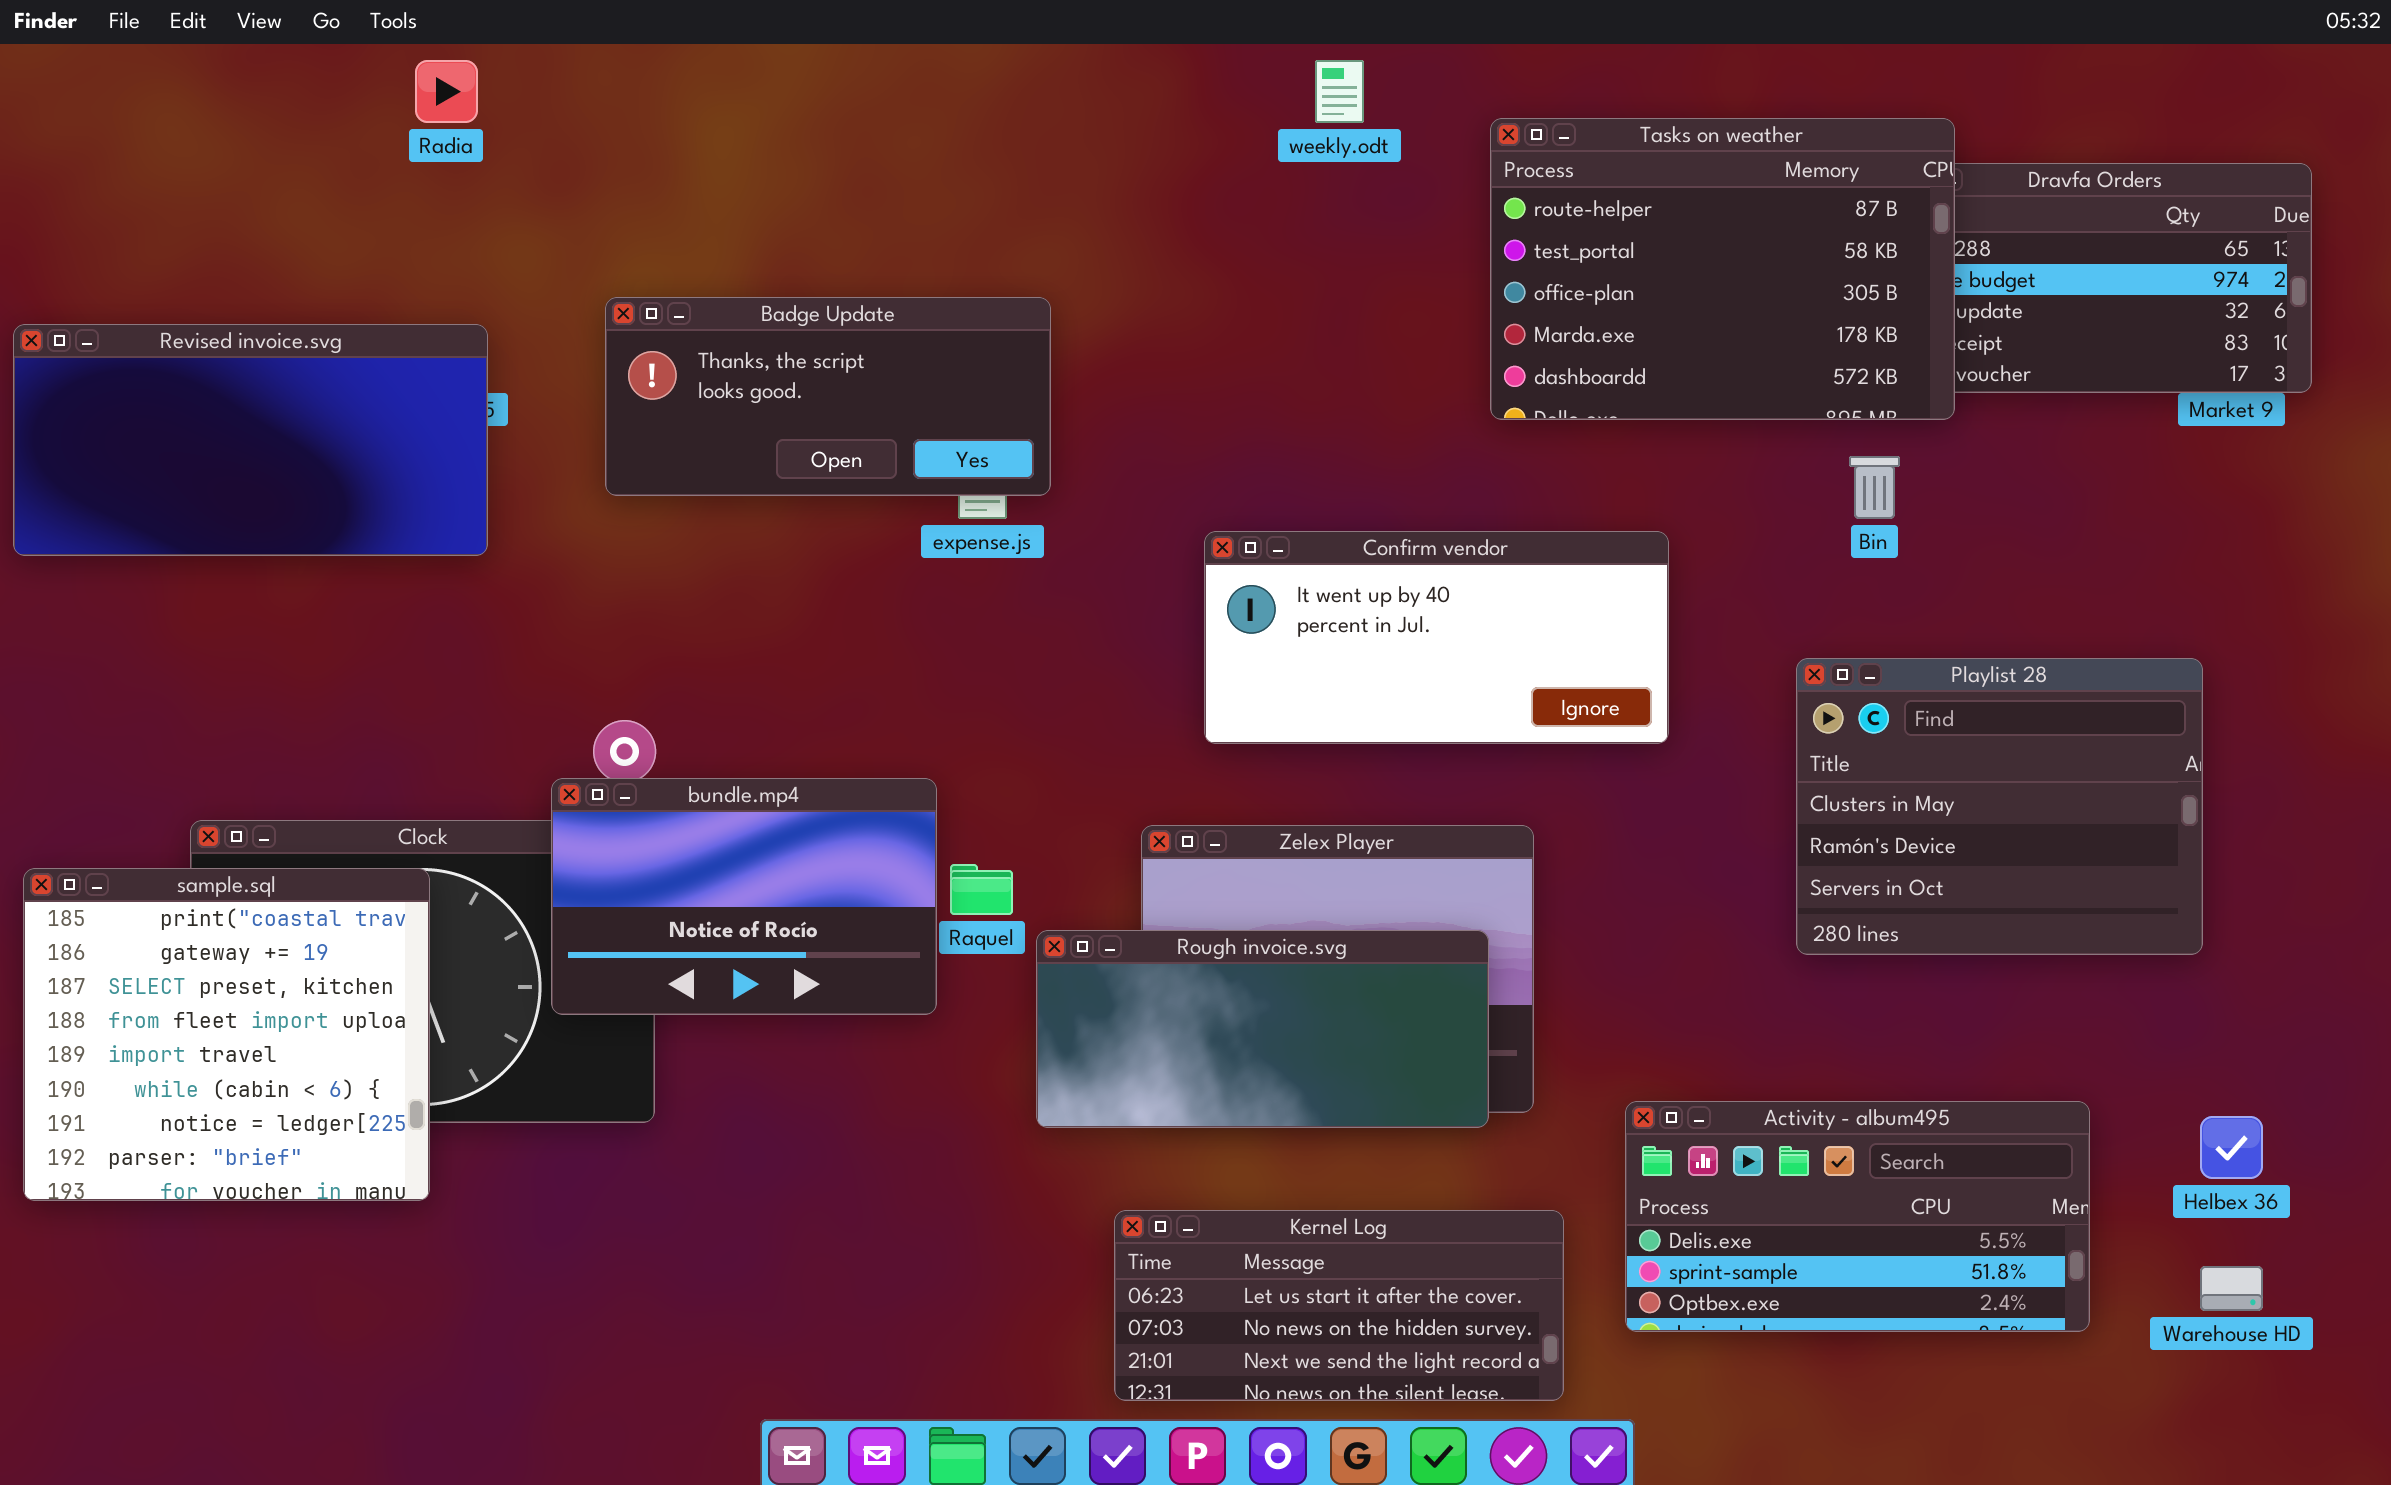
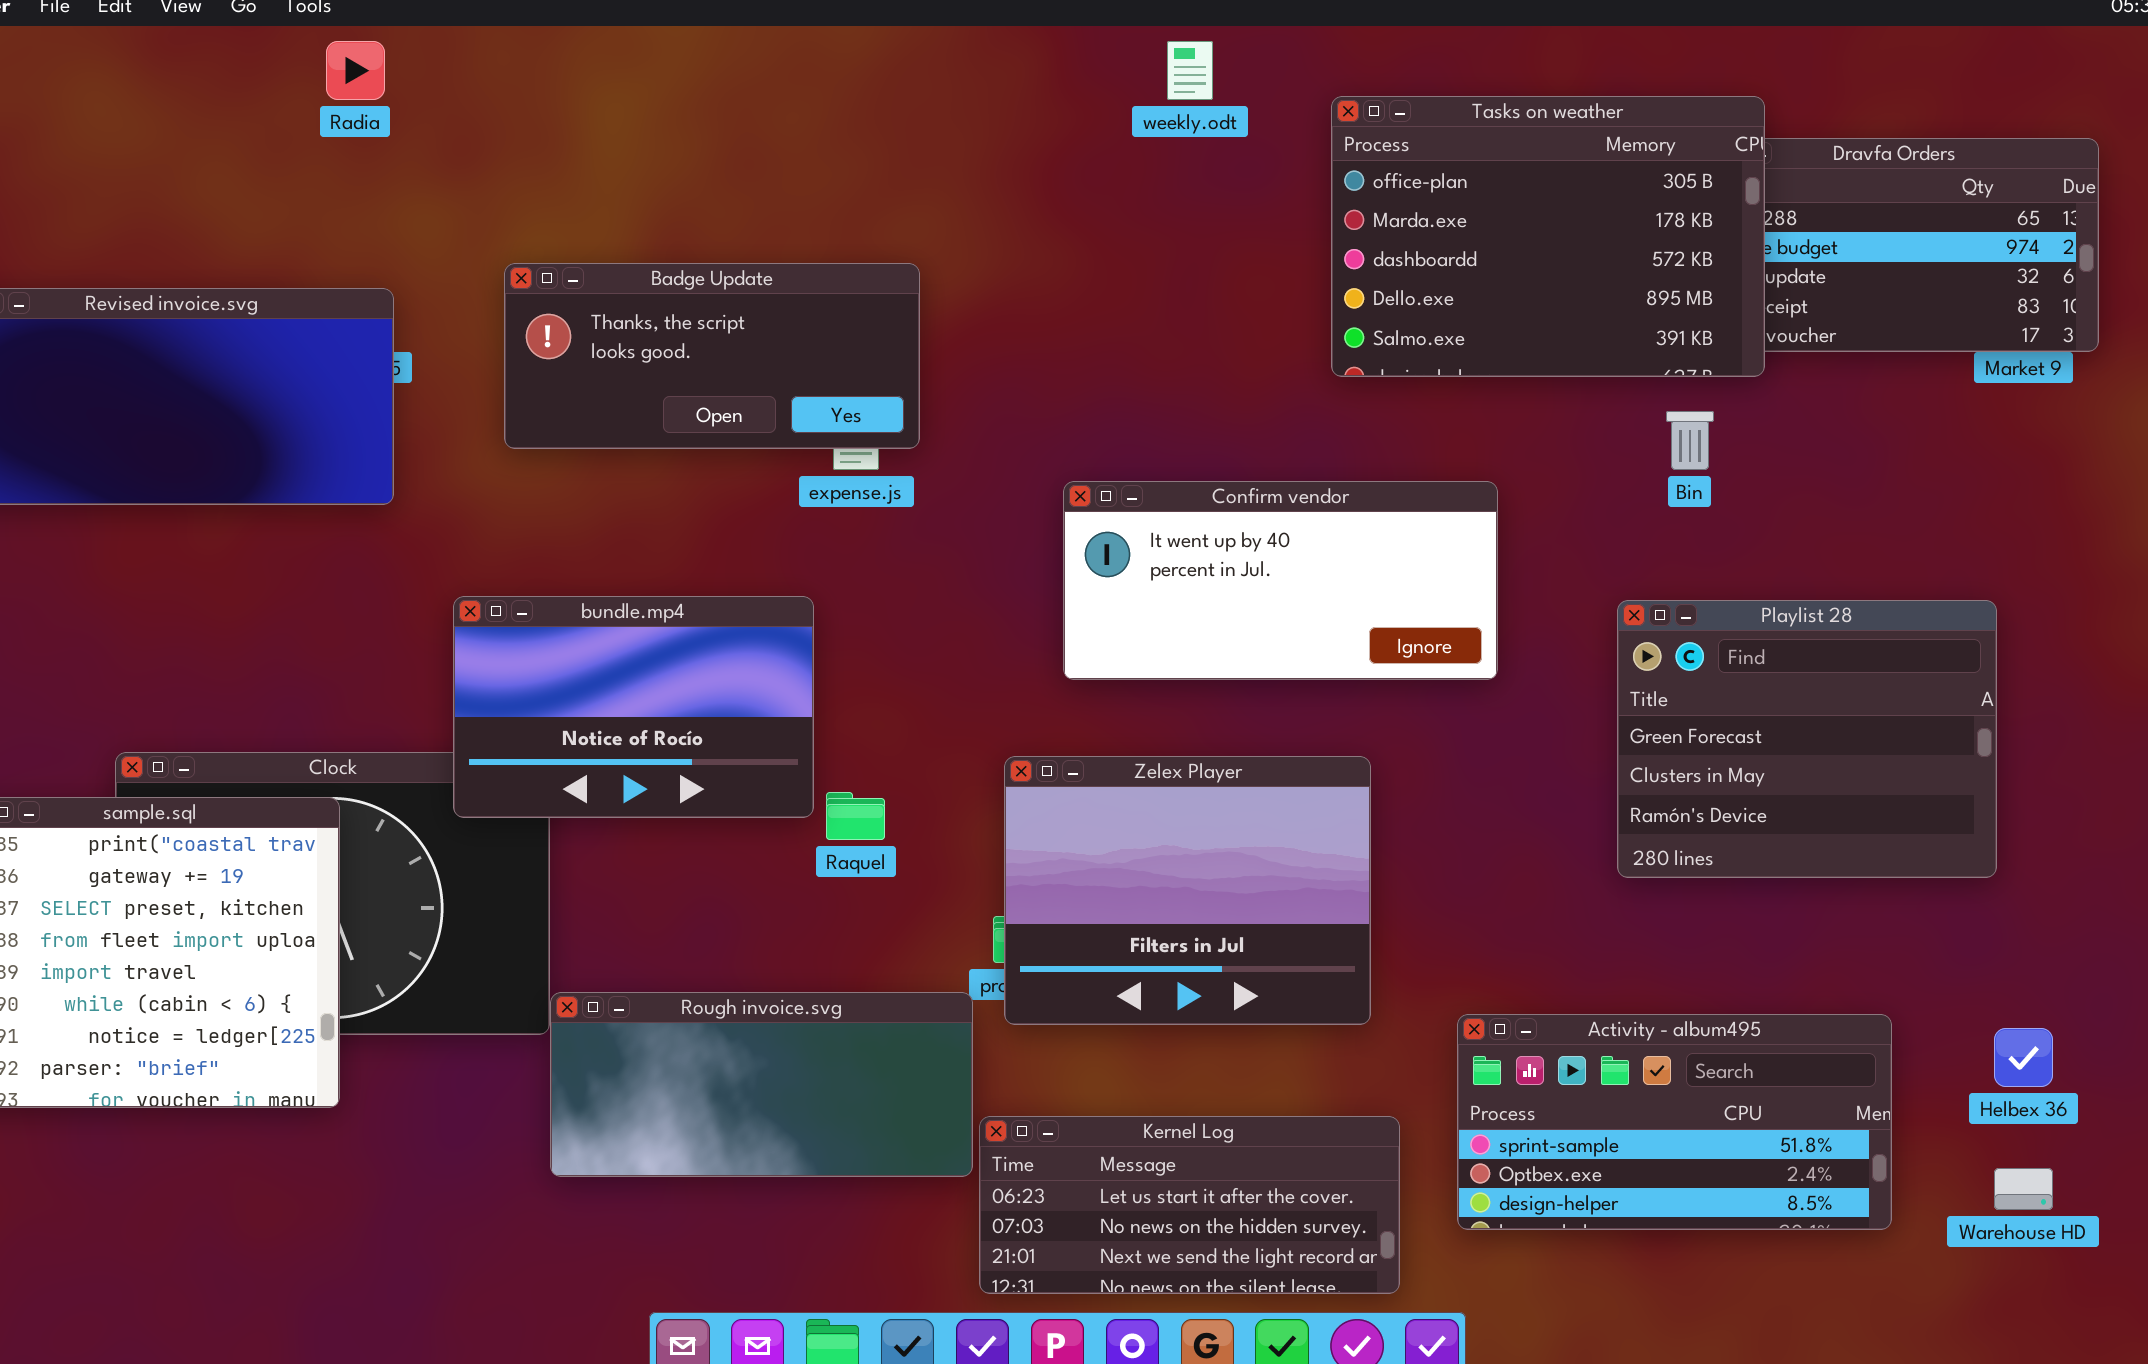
Tasks on weather: [1490,118,1955,420] -> [1331,96,1765,377], scrolled down 2 rows
Playlist 28: [1796,658,2203,955] -> [1617,600,1997,878], scrolled up 1 row
bundle.mp4: [551,778,937,1015] -> [453,596,814,818], moved
Rough invoice.svg: [1036,930,1489,1128] -> [550,992,973,1177], moved
Activity - album495: [1625,1101,2090,1332] -> [1457,1014,1892,1230], scrolled down 1 row

